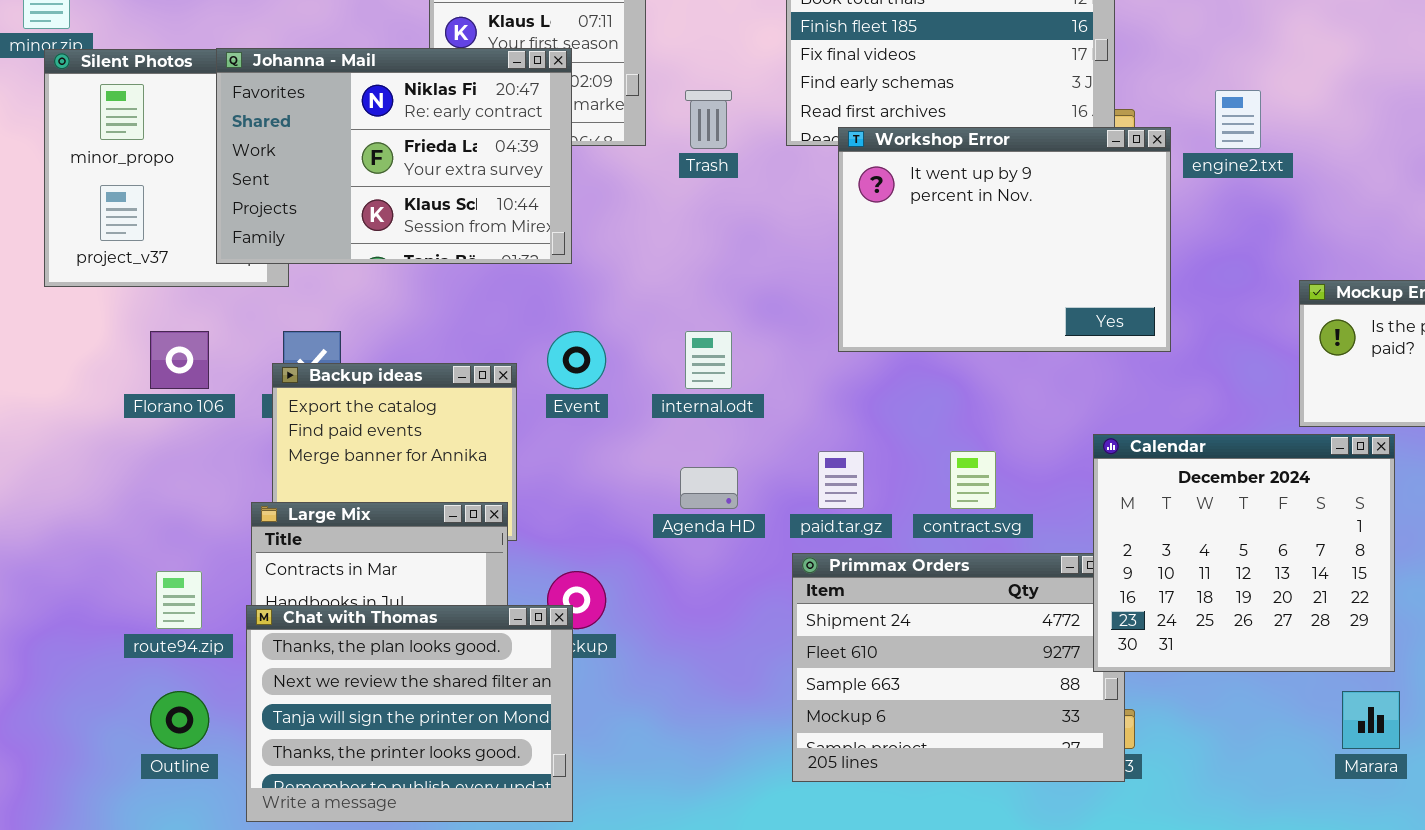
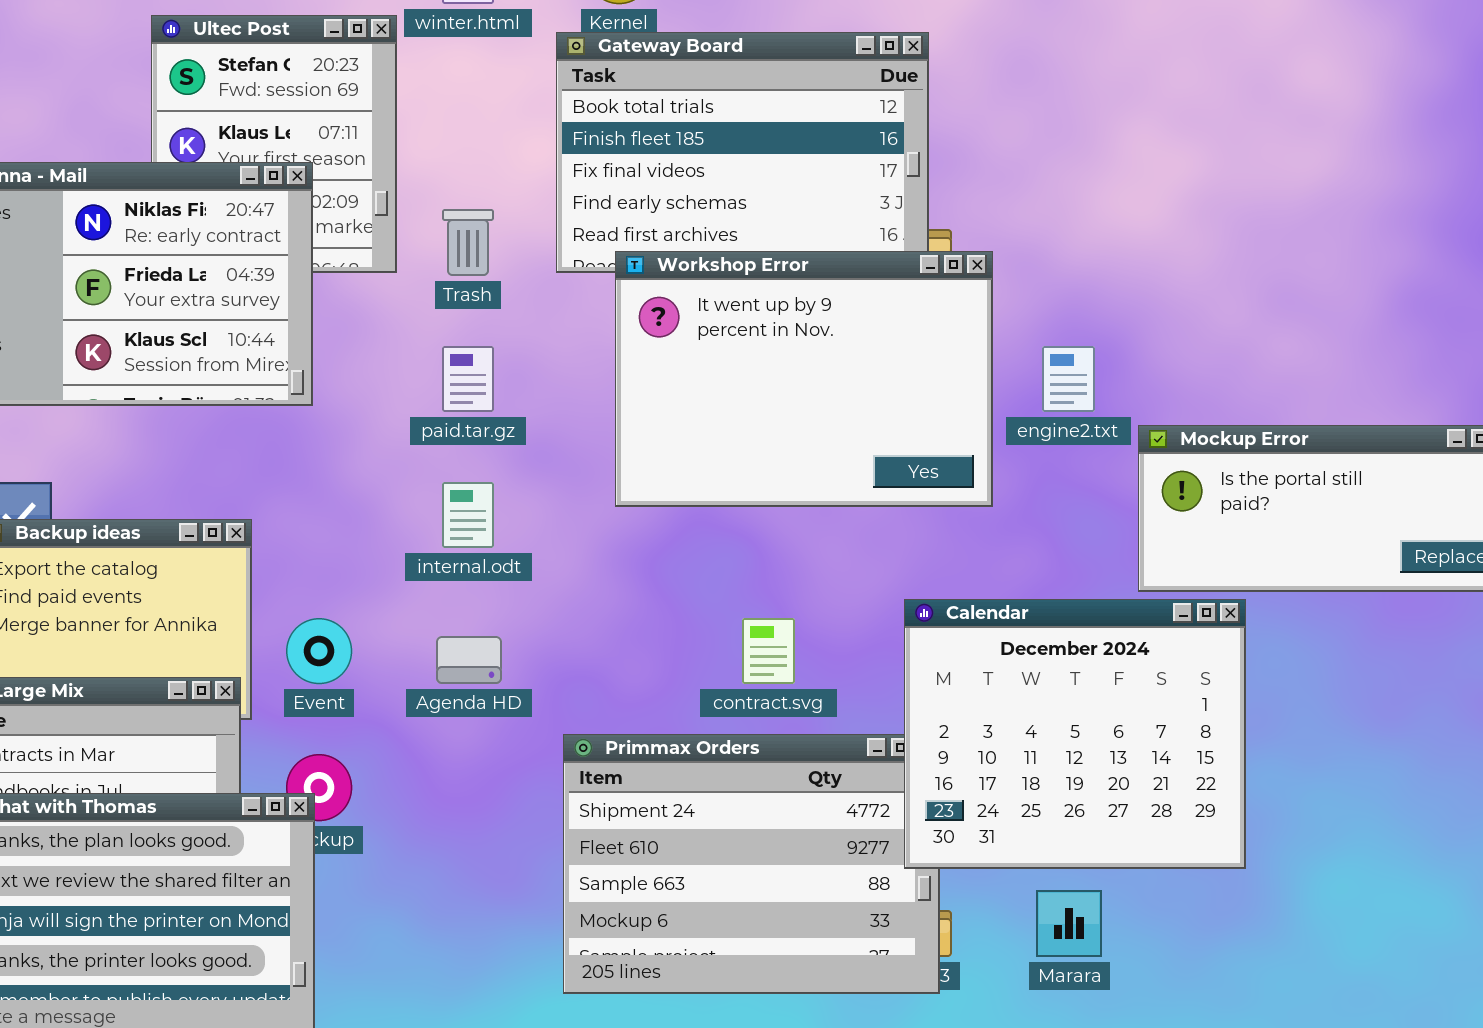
engine2.txt: [1215,90,1261,149] -> [1042,346,1095,412], moved
Event: [547,331,606,389] -> [286,618,352,684], moved
paid.tar.gz: [818,451,864,509] -> [442,346,494,412], moved
Marara: [1342,691,1400,749] -> [1036,890,1102,957], moved

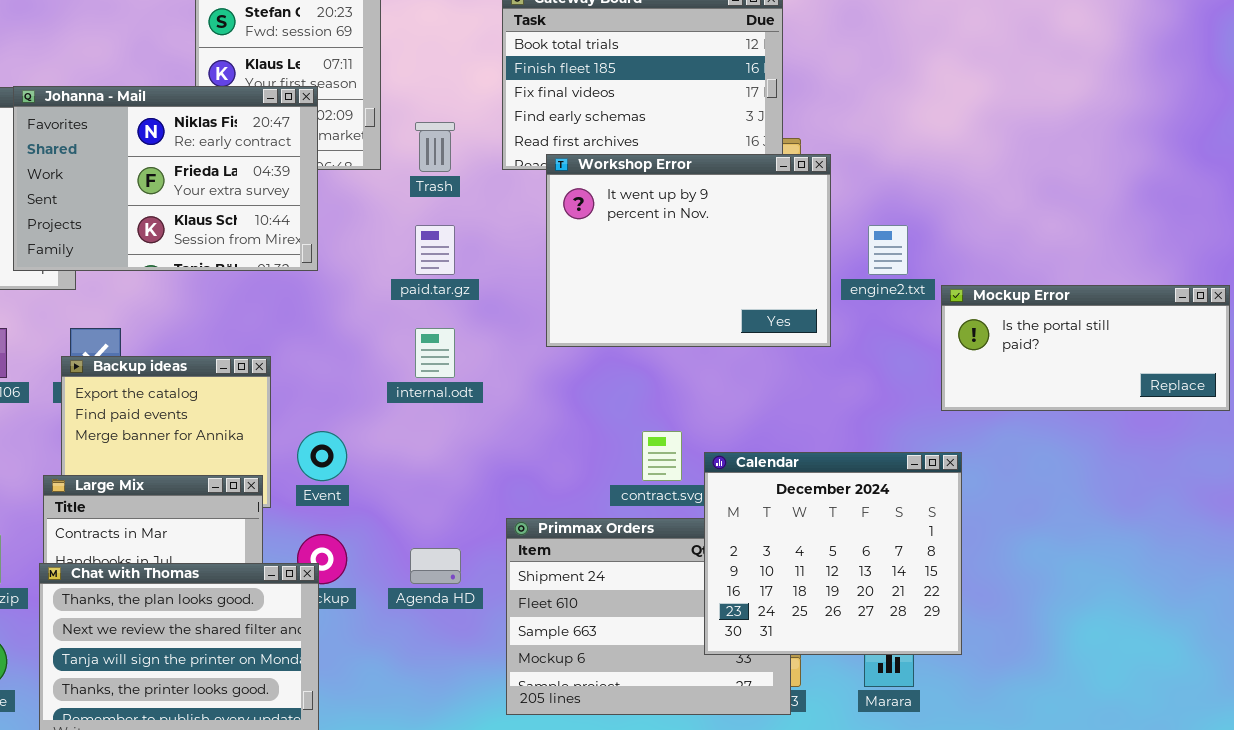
Calendar: [904,599,1246,869] -> [704,452,962,655], moved
Agenda HD: [436,636,502,684] -> [410,548,461,584], moved

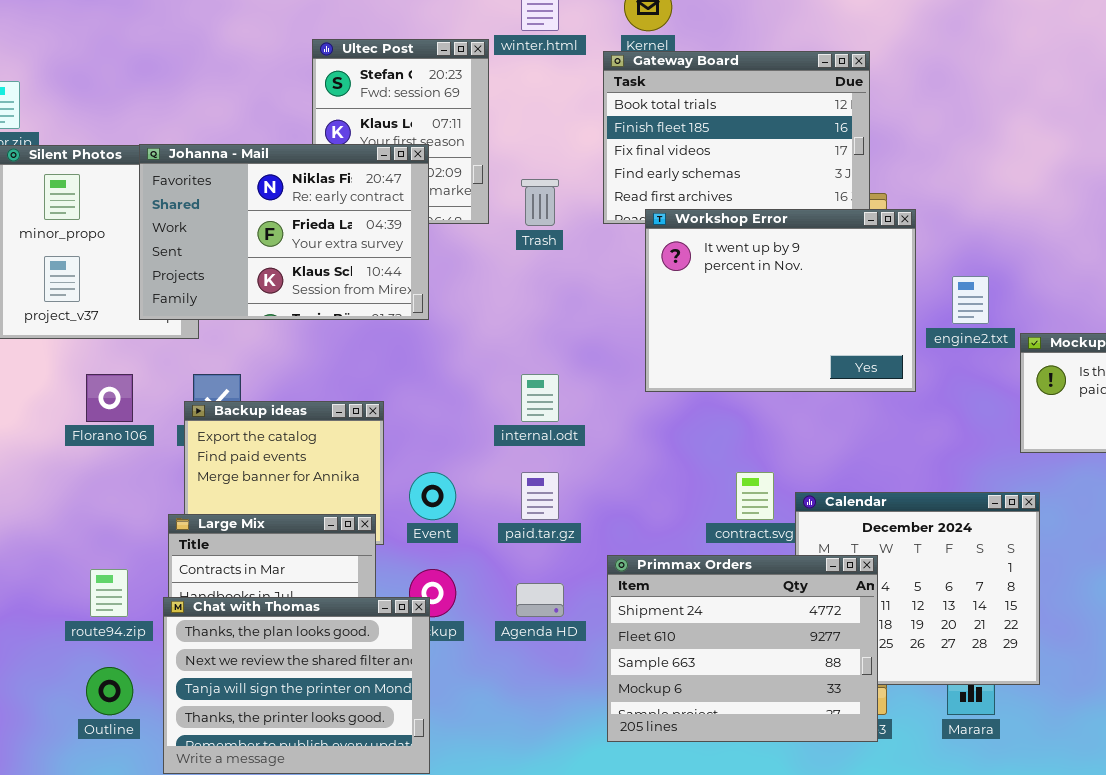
paid.tar.gz: [415,225,455,275] -> [521,472,559,520], moved
Primmax Orders: [506,518,791,715] -> [607,555,878,742], raised

